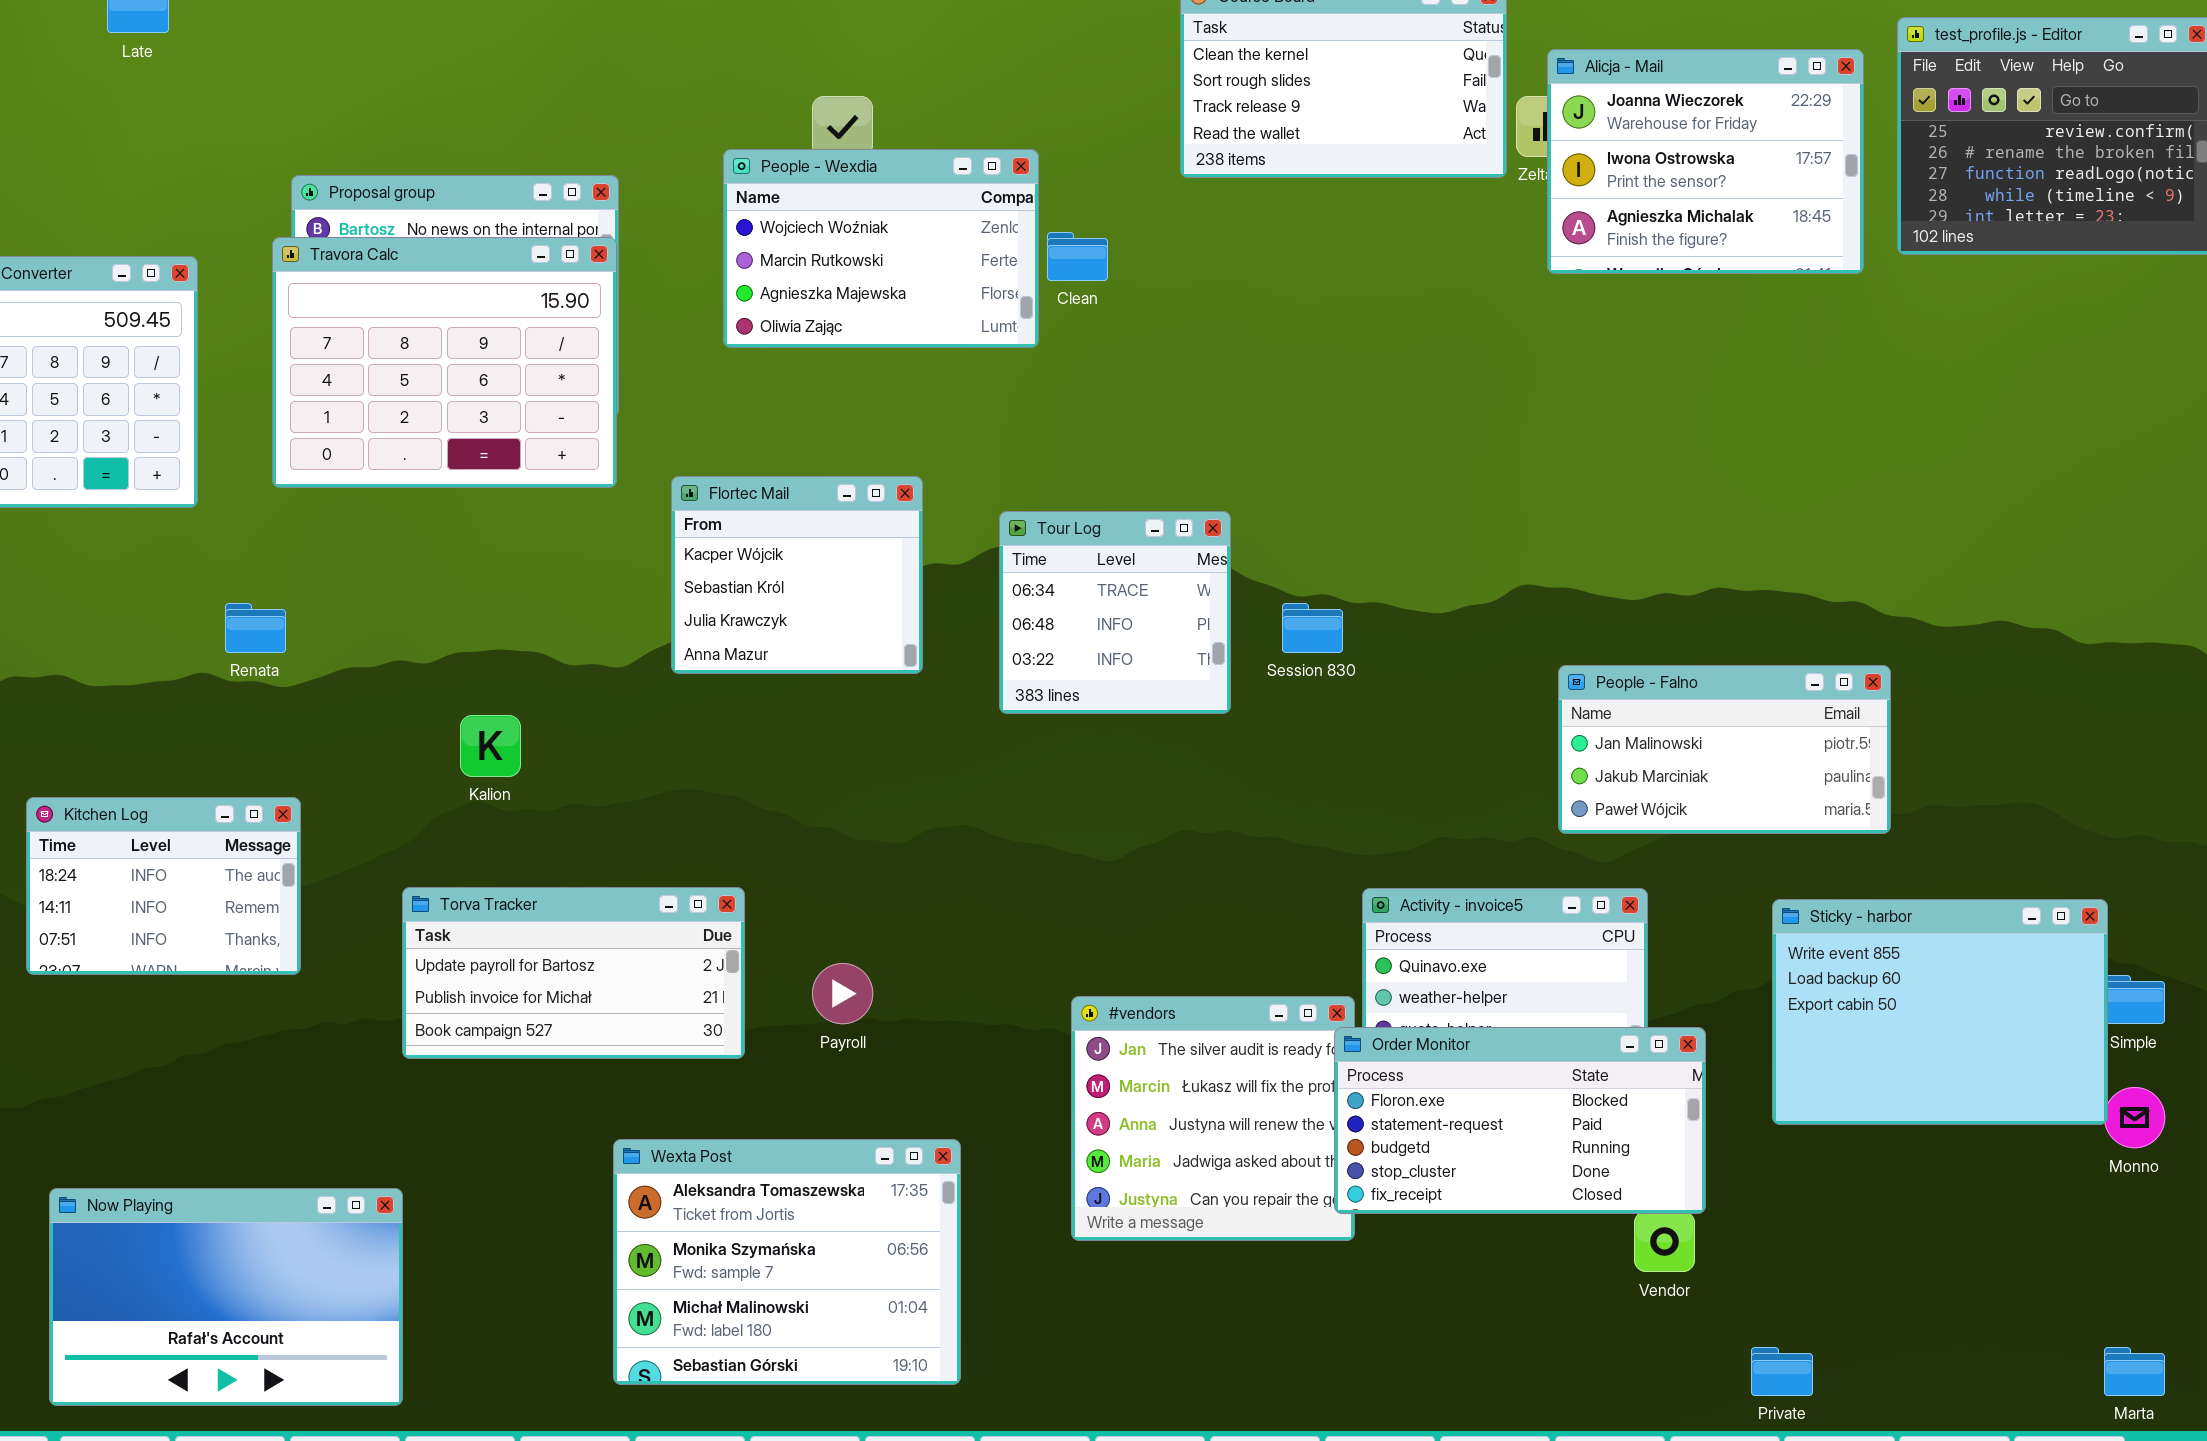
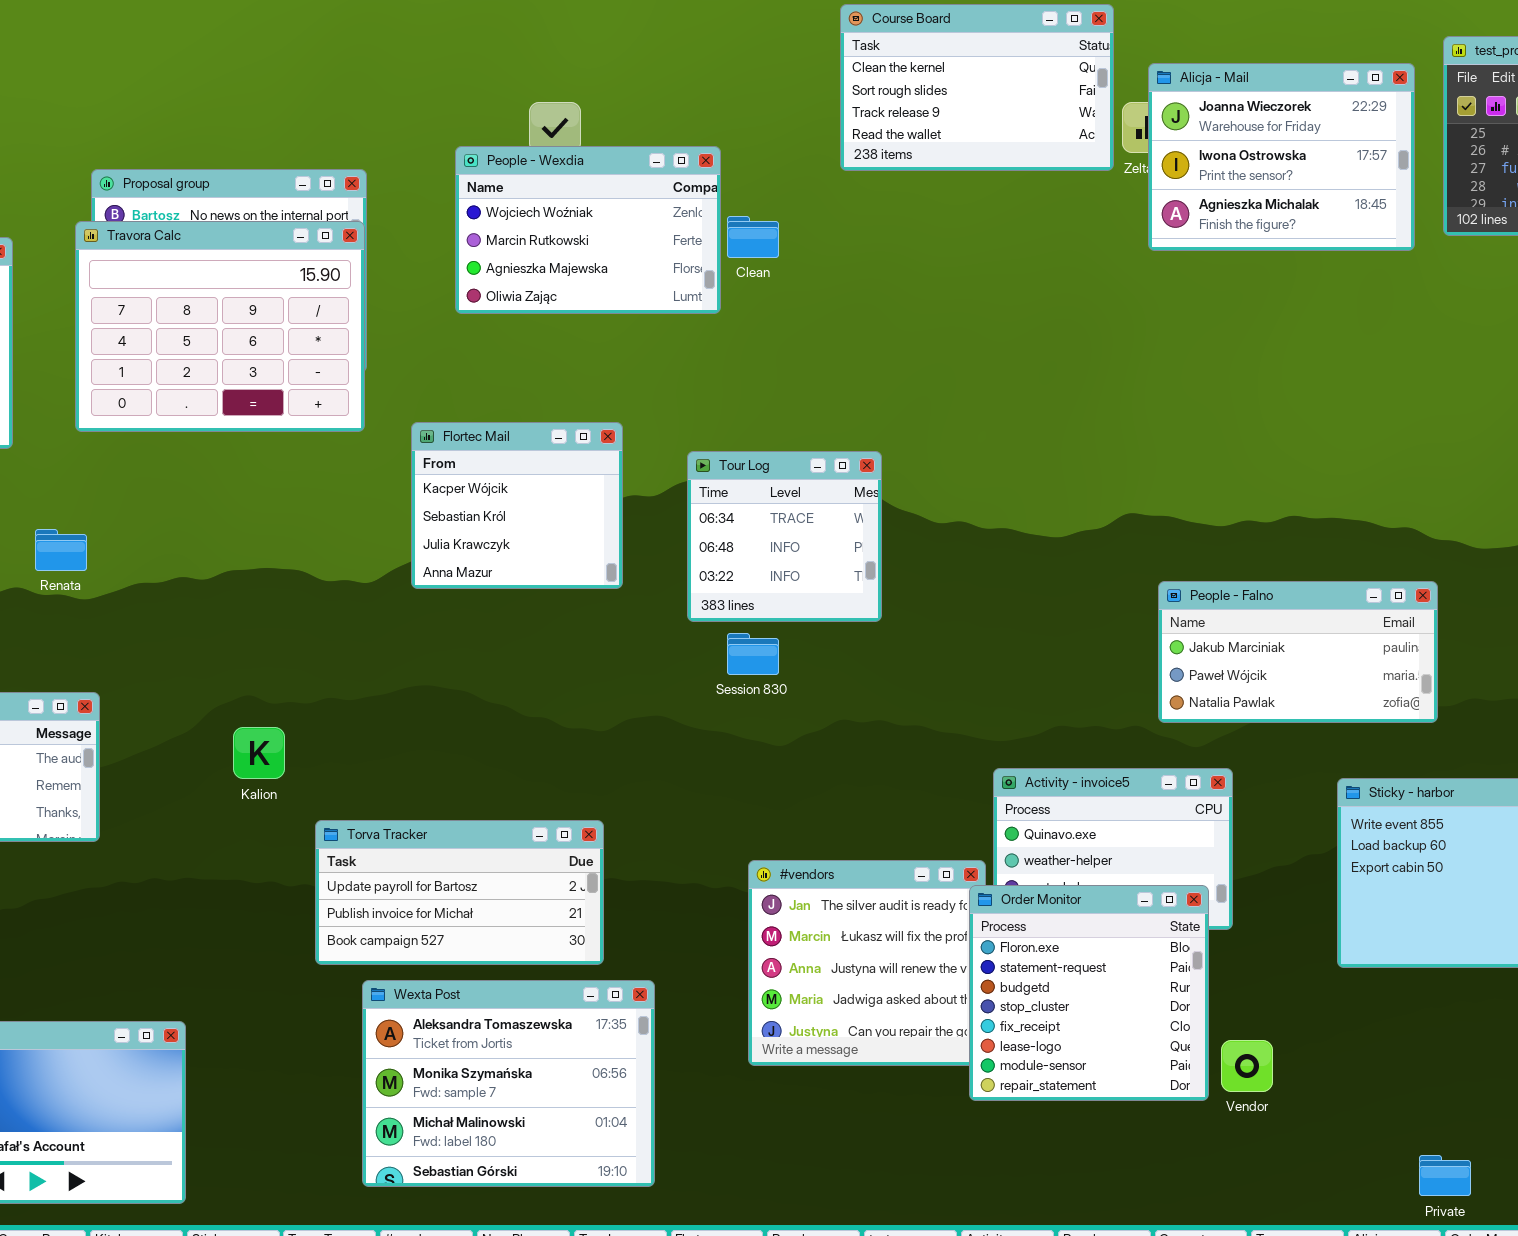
Session 830: [1282,603,1343,653] -> [727,633,779,675], moved
People - Falno: [1558,665,1891,834] -> [1158,581,1438,723], scrolled down 1 row
Kalion: [460,715,521,777] -> [233,727,285,779], moved
Torva Tracker: [402,887,745,1059] -> [315,820,604,965], moved
Order Monitor: [1334,1027,1706,1214] -> [969,885,1209,1101], resized
Private: [1751,1347,1813,1396] -> [1419,1155,1471,1196], moved

